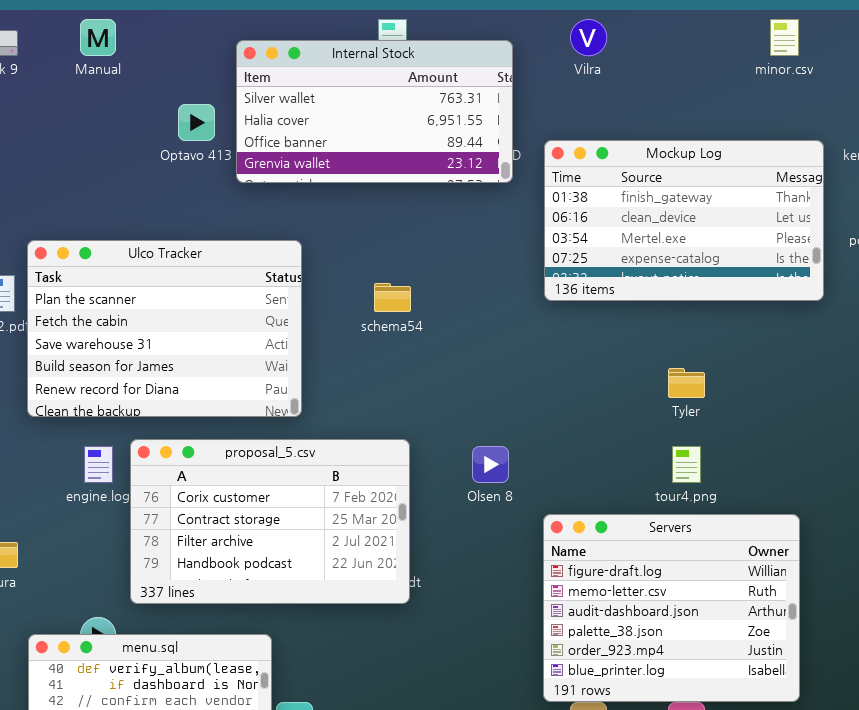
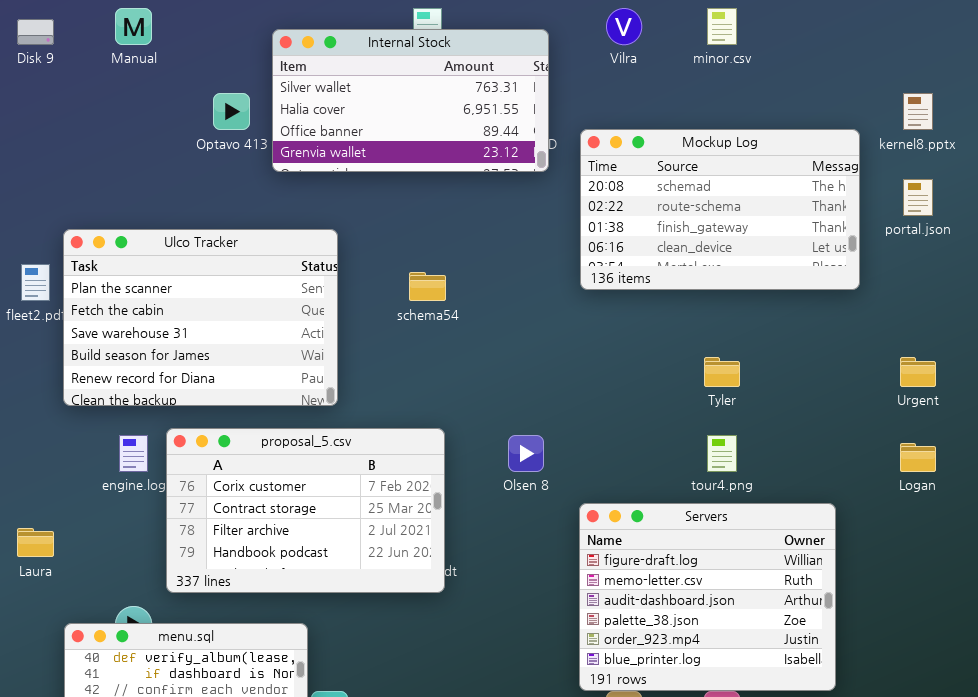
minor.csv: [770,19,799,56] -> [707,8,737,45], moved
Mockup Log: [544,140,824,301] -> [580,129,860,290], scrolled up 2 rows

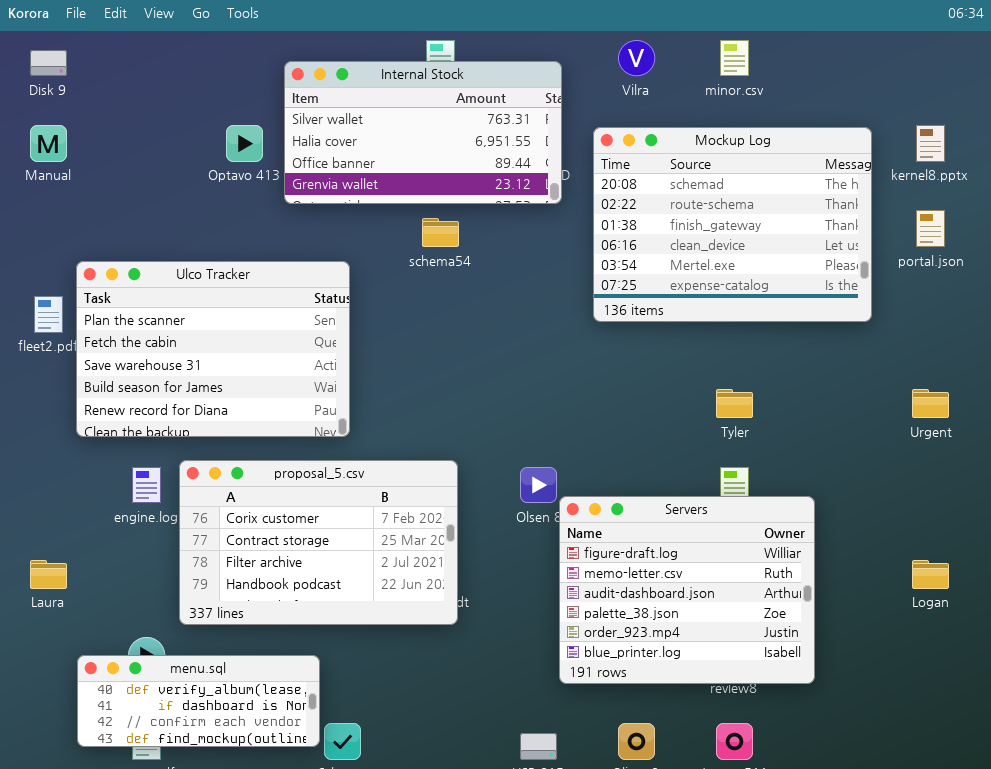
Manual: [115,8,152,45] -> [30,125,67,162], moved
Mockup Log: [580,129,860,290] -> [593,127,872,322], resized
schema54: [409,272,446,301] -> [422,218,459,247], moved
Logan: [900,443,936,472] -> [912,560,949,589], moved
Servers: [579,503,836,691] -> [559,496,815,684], moved

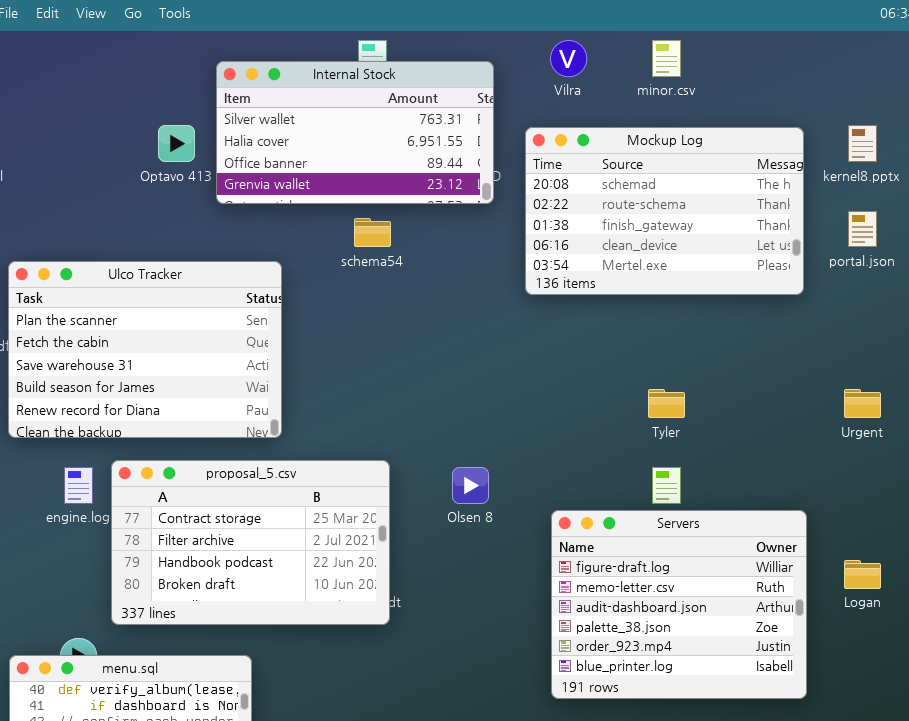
Mockup Log: [593,127,872,322] -> [525,127,804,295], resized
proposal_5.csv: [179,460,458,625] -> [111,460,390,625], scrolled down 1 row
Servers: [559,496,815,684] -> [551,510,807,699], moved

